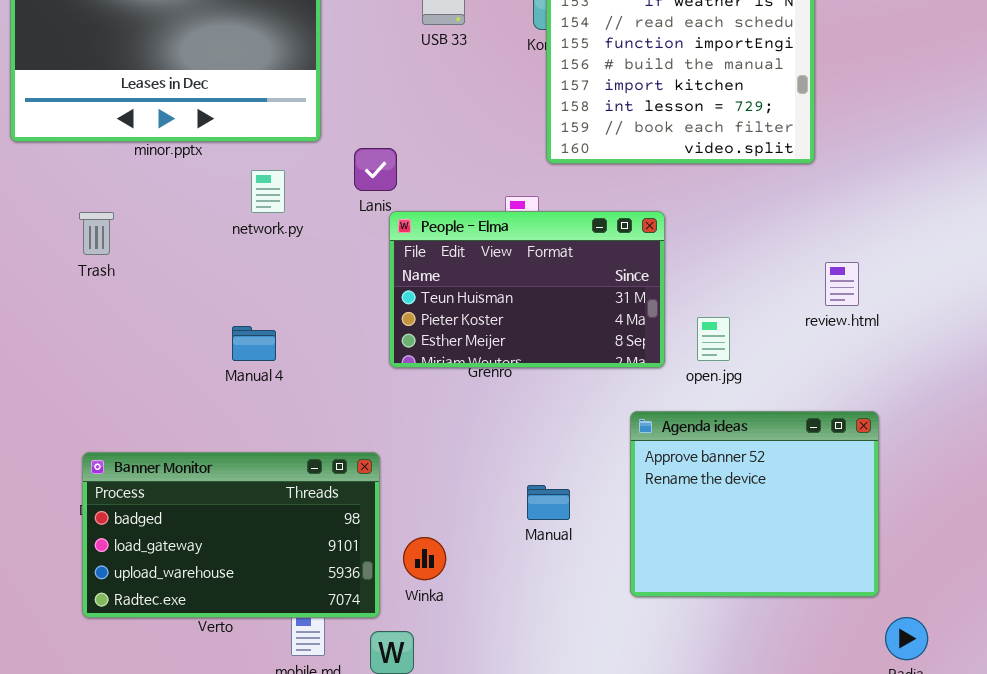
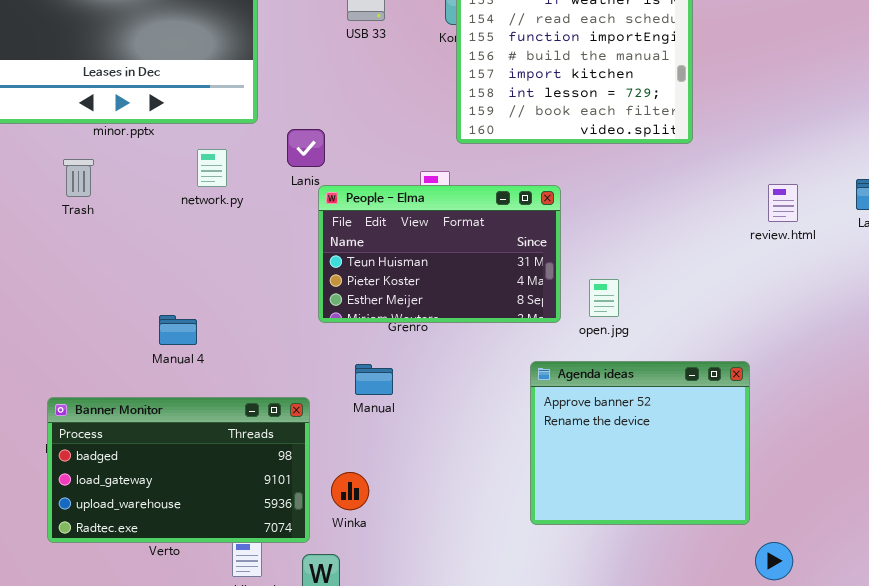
Trash: [79,212,114,255] -> [63,159,94,197], moved
review.html: [825,262,859,306] -> [768,184,798,222], moved
Manual 4: [232,326,276,361] -> [159,315,197,345], moved
Manual: [527,485,570,520] -> [355,364,393,395], moved

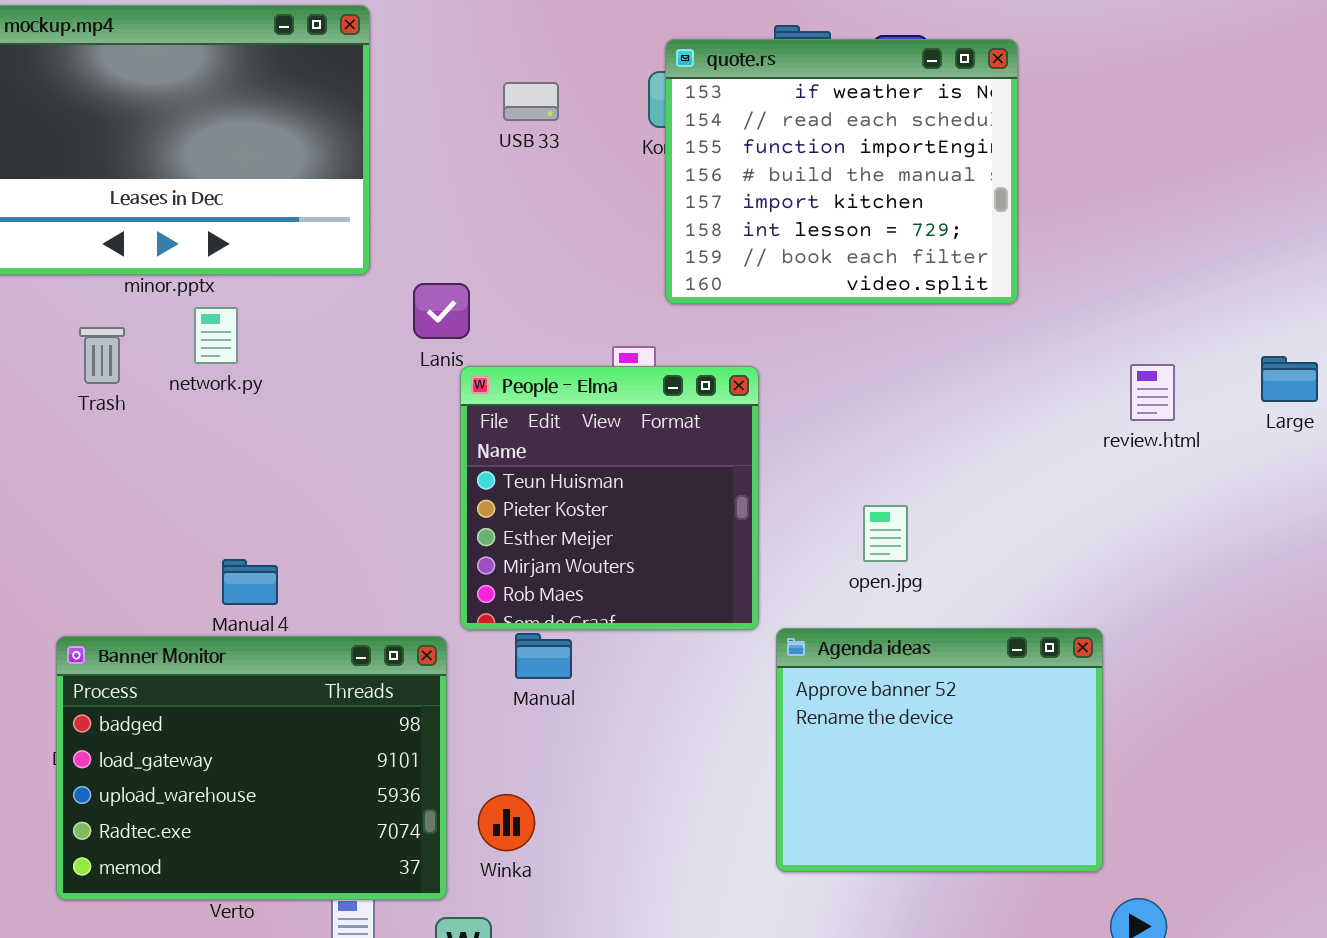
network.py: [197,149,227,187] -> [194,307,238,364], moved
People - Elma: [318,185,561,323] -> [460,366,759,630], resized
Banner Monitor: [47,397,310,543] -> [56,636,447,900], resized

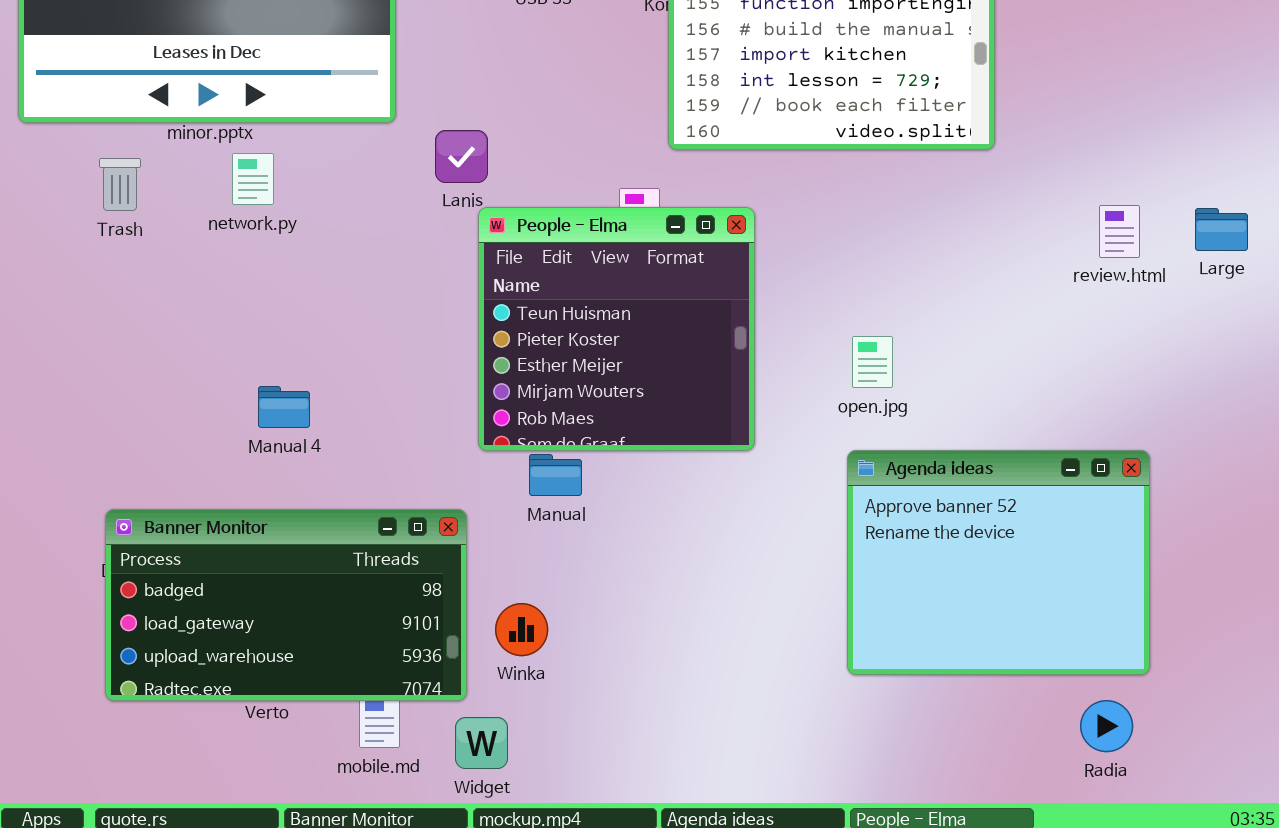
Trash: [79,327,125,384] -> [99,158,141,211], moved
Large: [1261,356,1318,402] -> [1195,208,1248,251], moved
Agenda ideas: [776,628,1103,872] -> [847,450,1150,675], moved
Banner Monitor: [56,636,447,900] -> [105,509,467,701], resized

